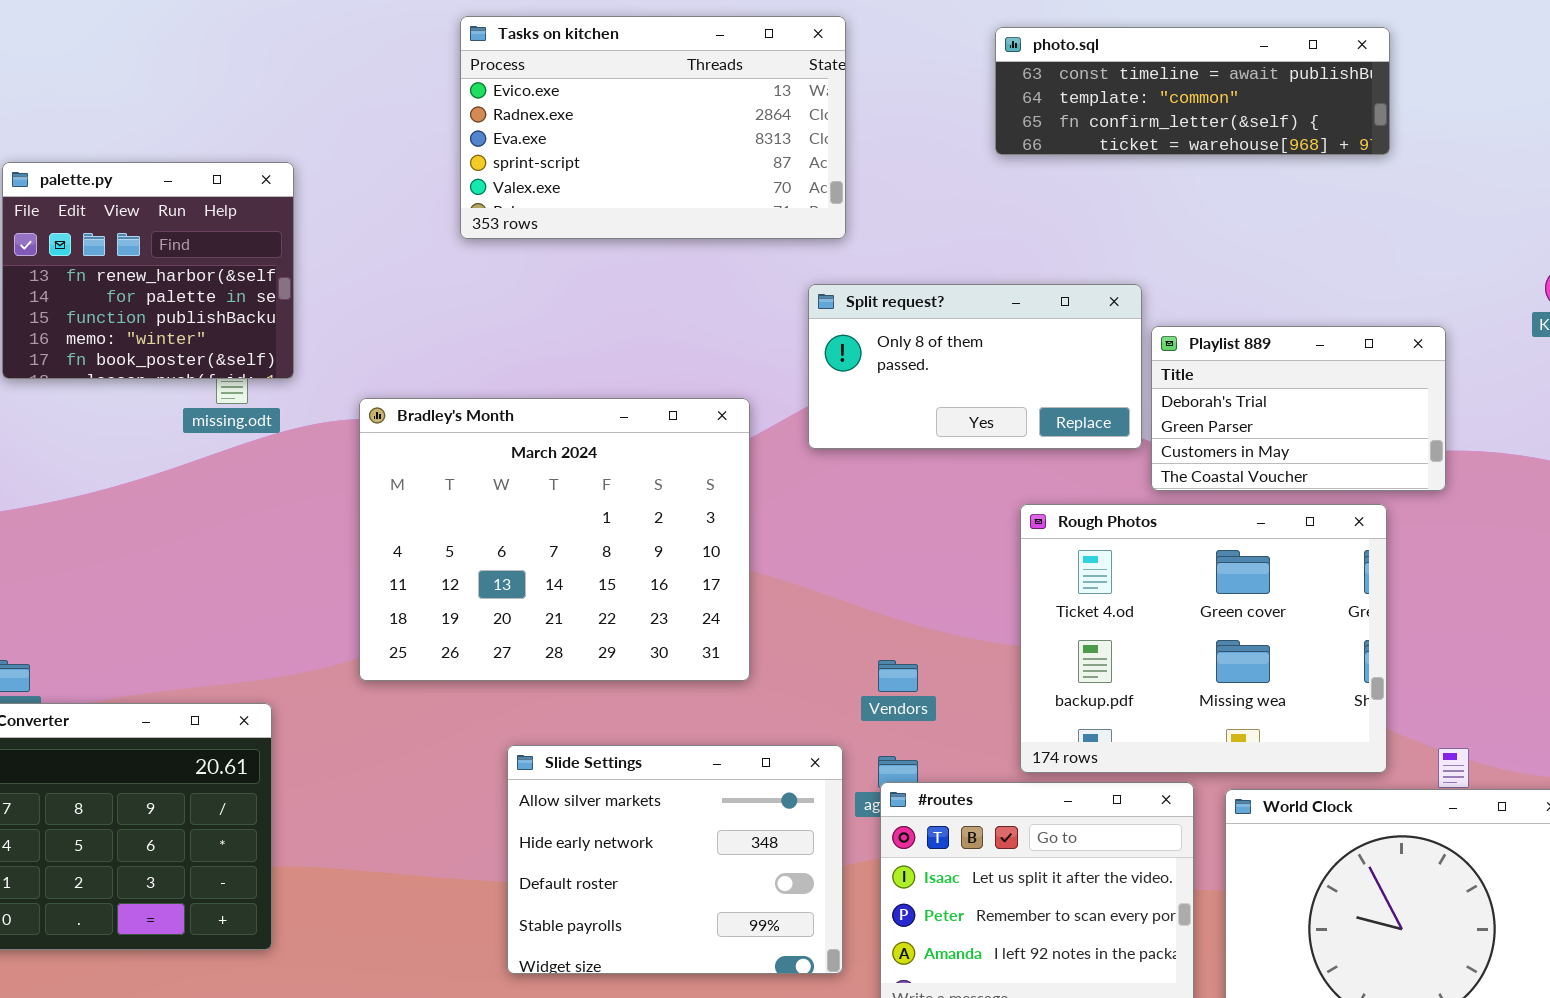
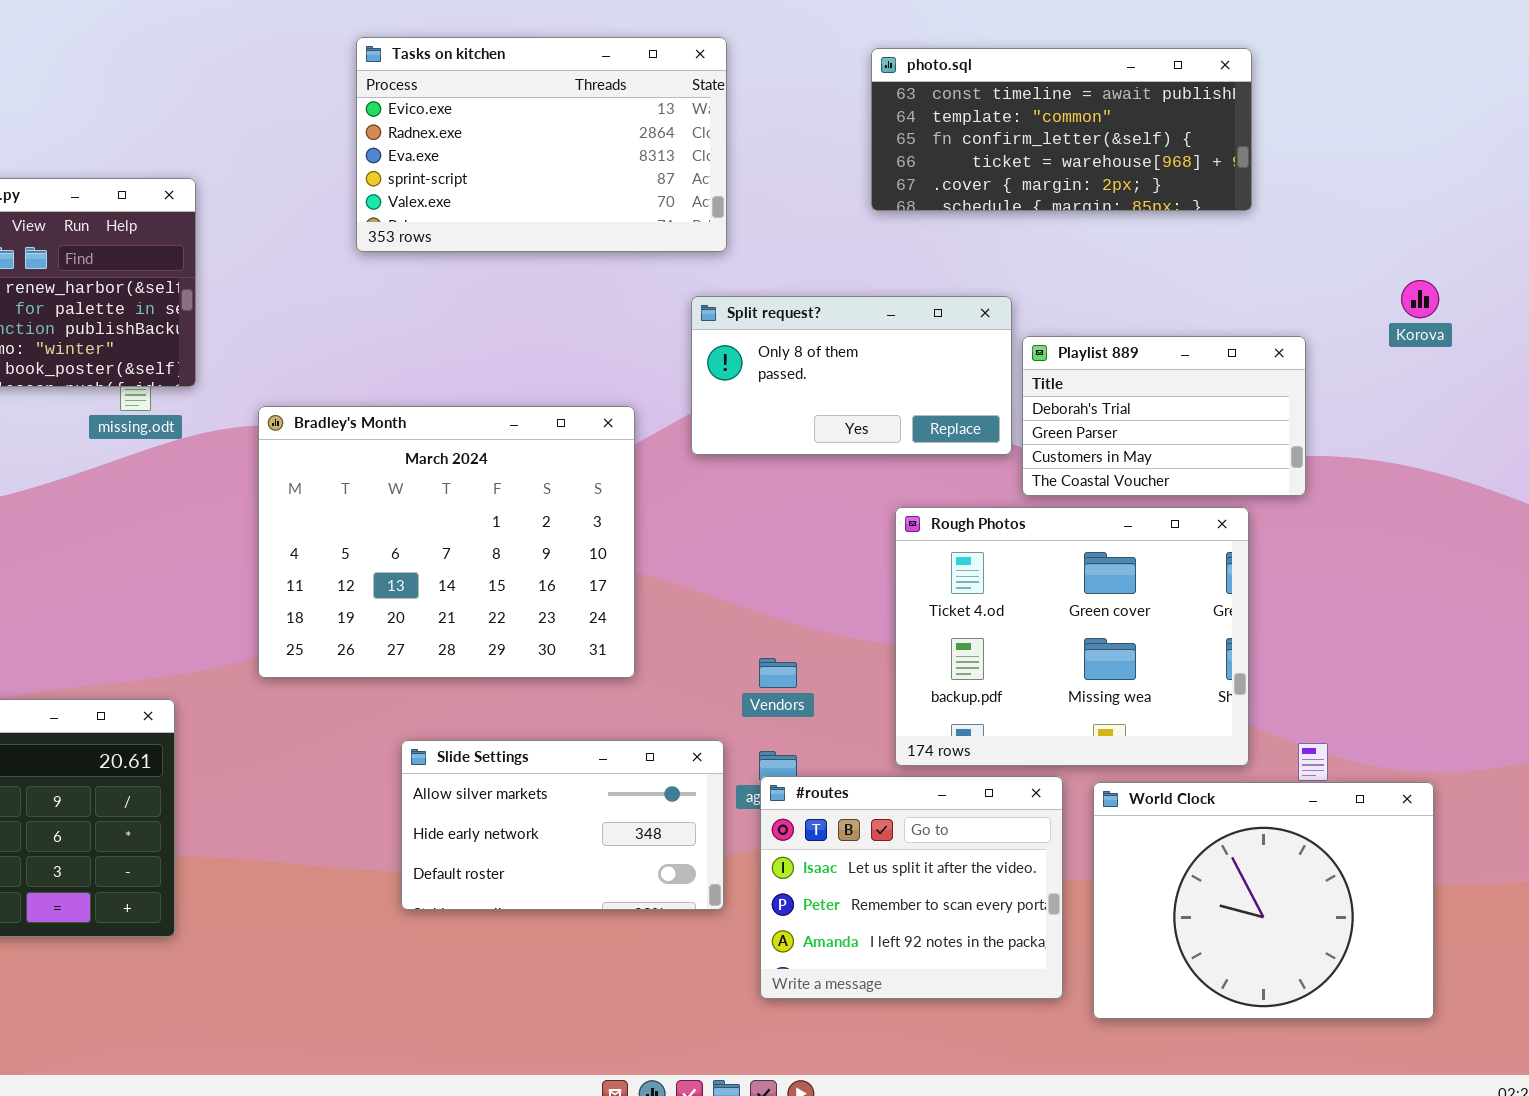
photo.sql: [995,27,1390,155] -> [871,48,1252,211], resized
Slide Settings: [507,745,843,974] -> [401,740,724,910], resized

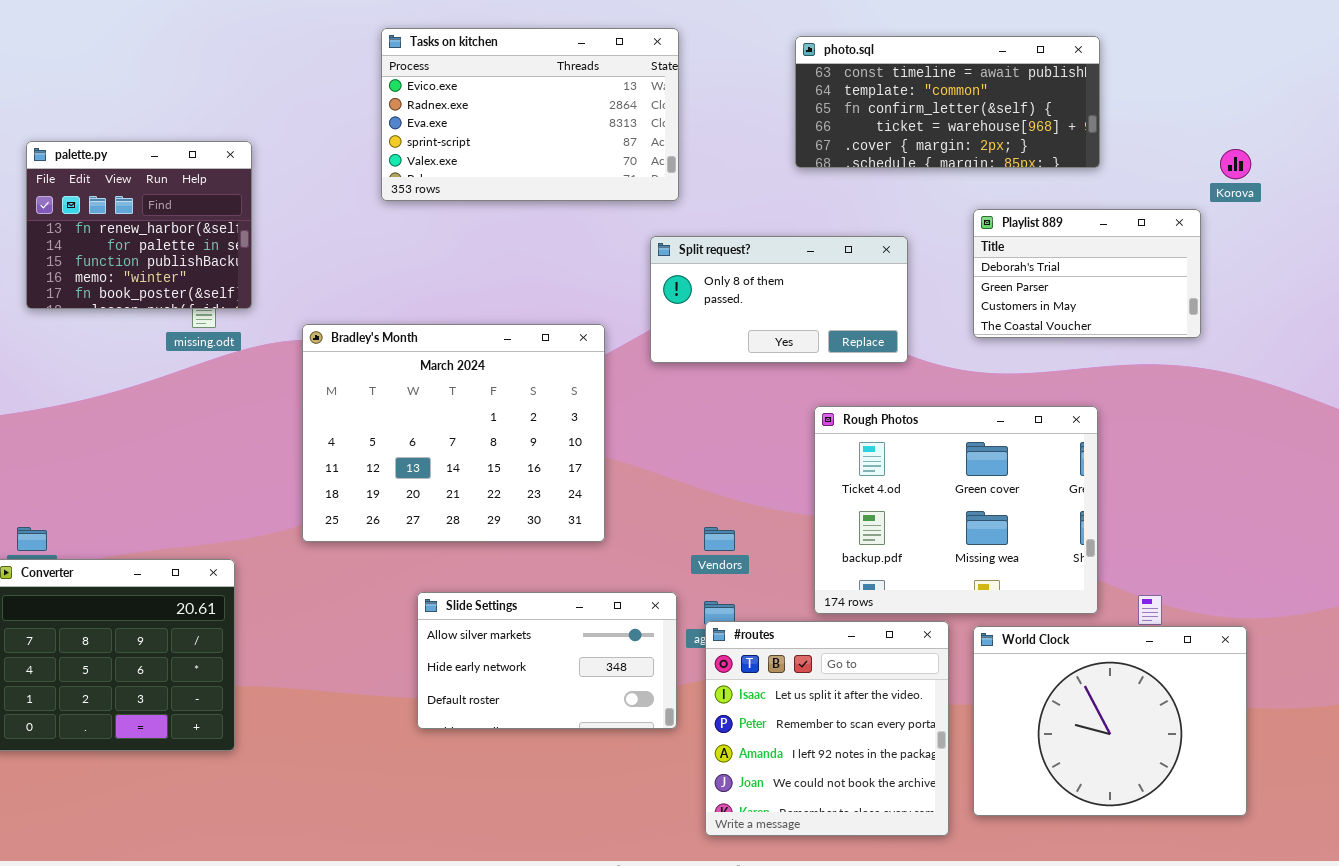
Korova: [1401,280,1439,318] -> [1220,149,1251,179], moved
Playlist 889: [1022,336,1306,496] -> [973,209,1201,338], moved
#routes: [760,776,1063,999] -> [705,621,949,836], resized

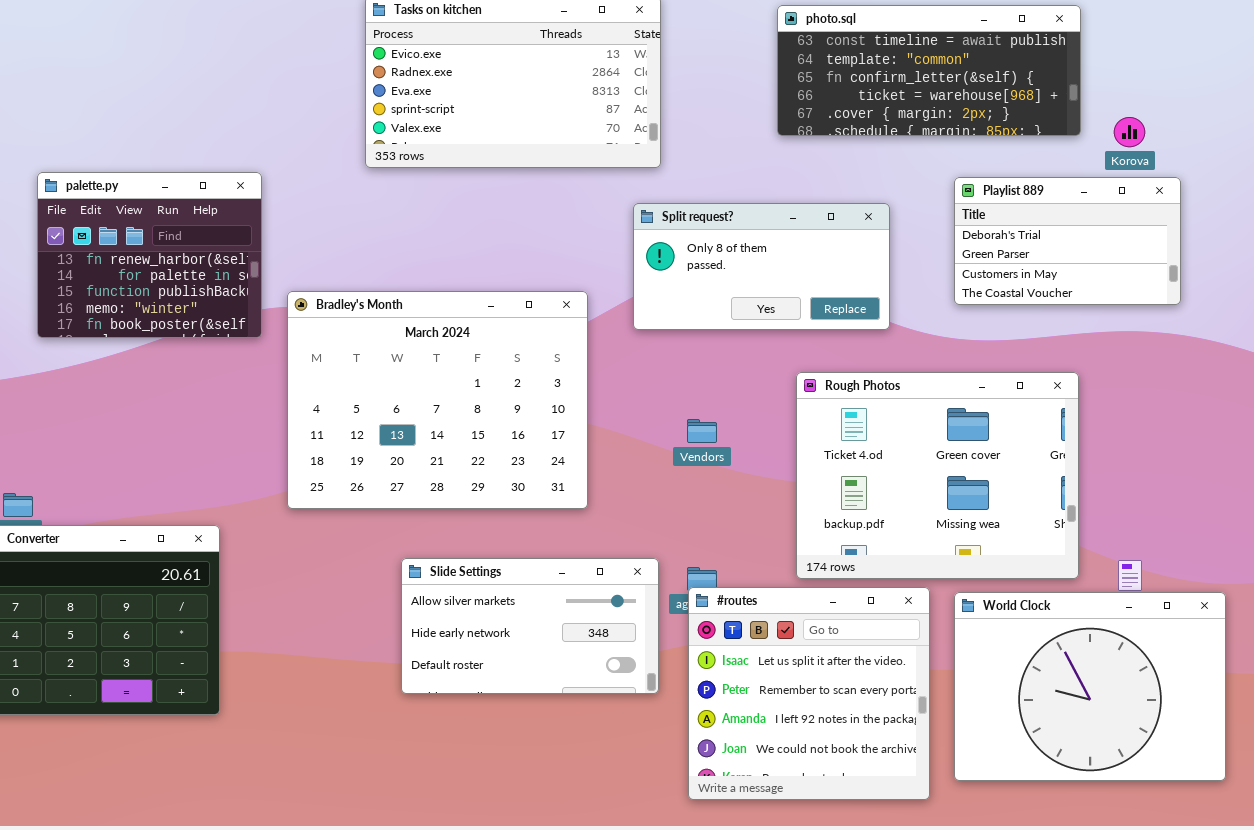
palette.py: [26,141,252,309] -> [37,172,262,338], moved
Korova: [1220,149,1251,179] -> [1114,117,1145,147], moved
Vendors: [704,527,735,551] -> [687,419,717,443], moved

